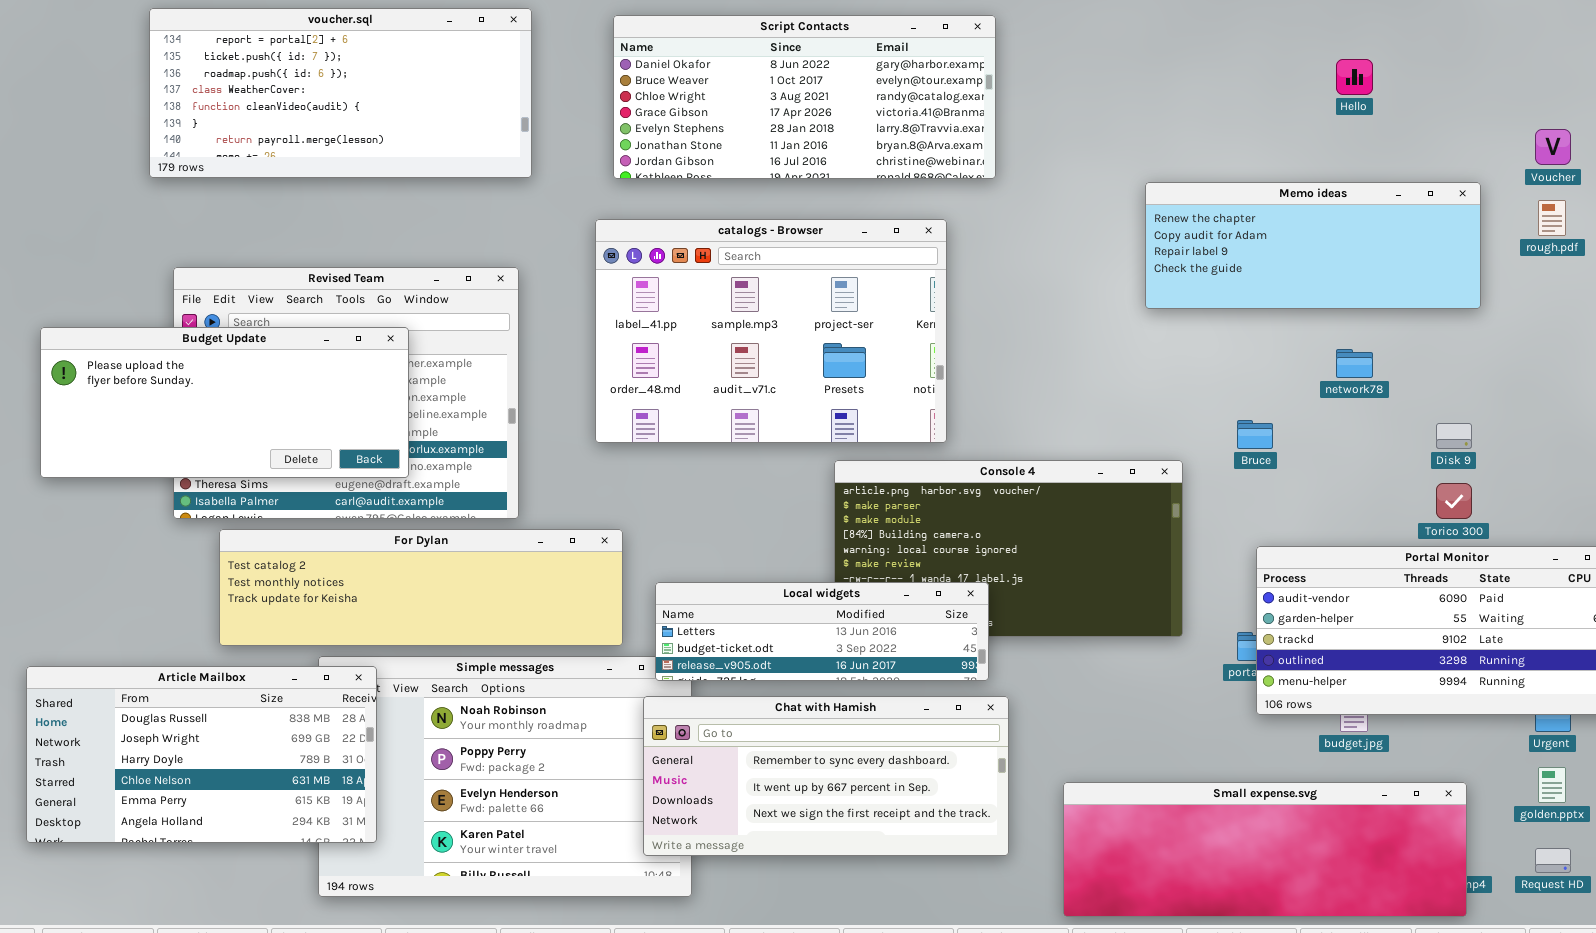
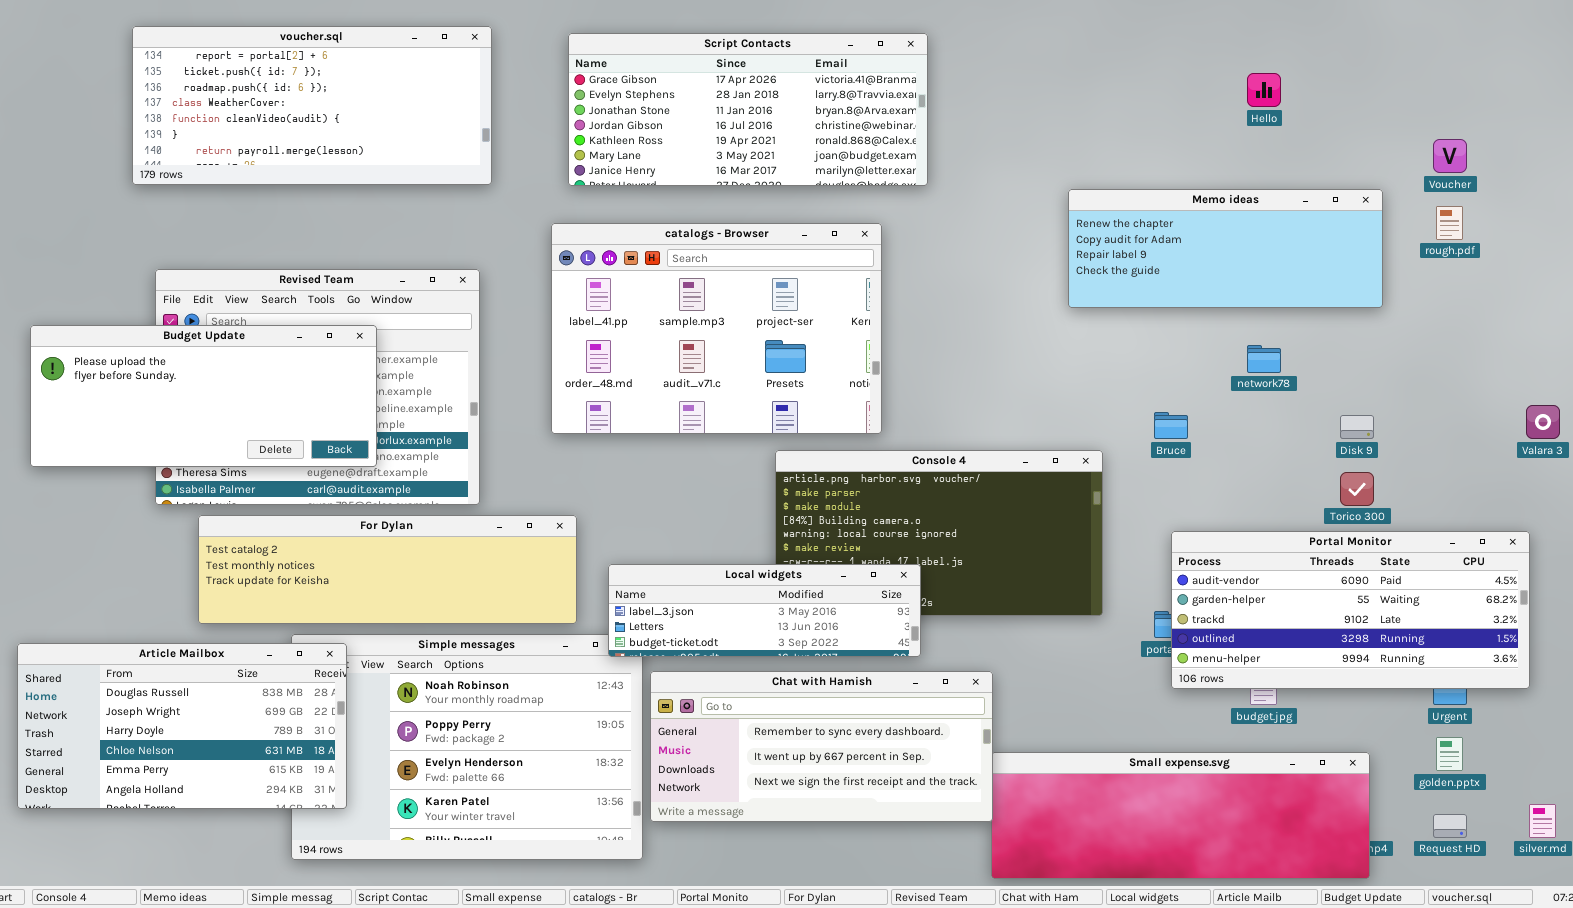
Script Contacts: [613,15,996,179] -> [568,33,928,186], scrolled down 3 rows
Local widgets: [655,582,989,681] -> [608,564,921,657], scrolled up 1 row
Chat with Hamish: [643,696,1009,856] -> [650,671,993,822], moved

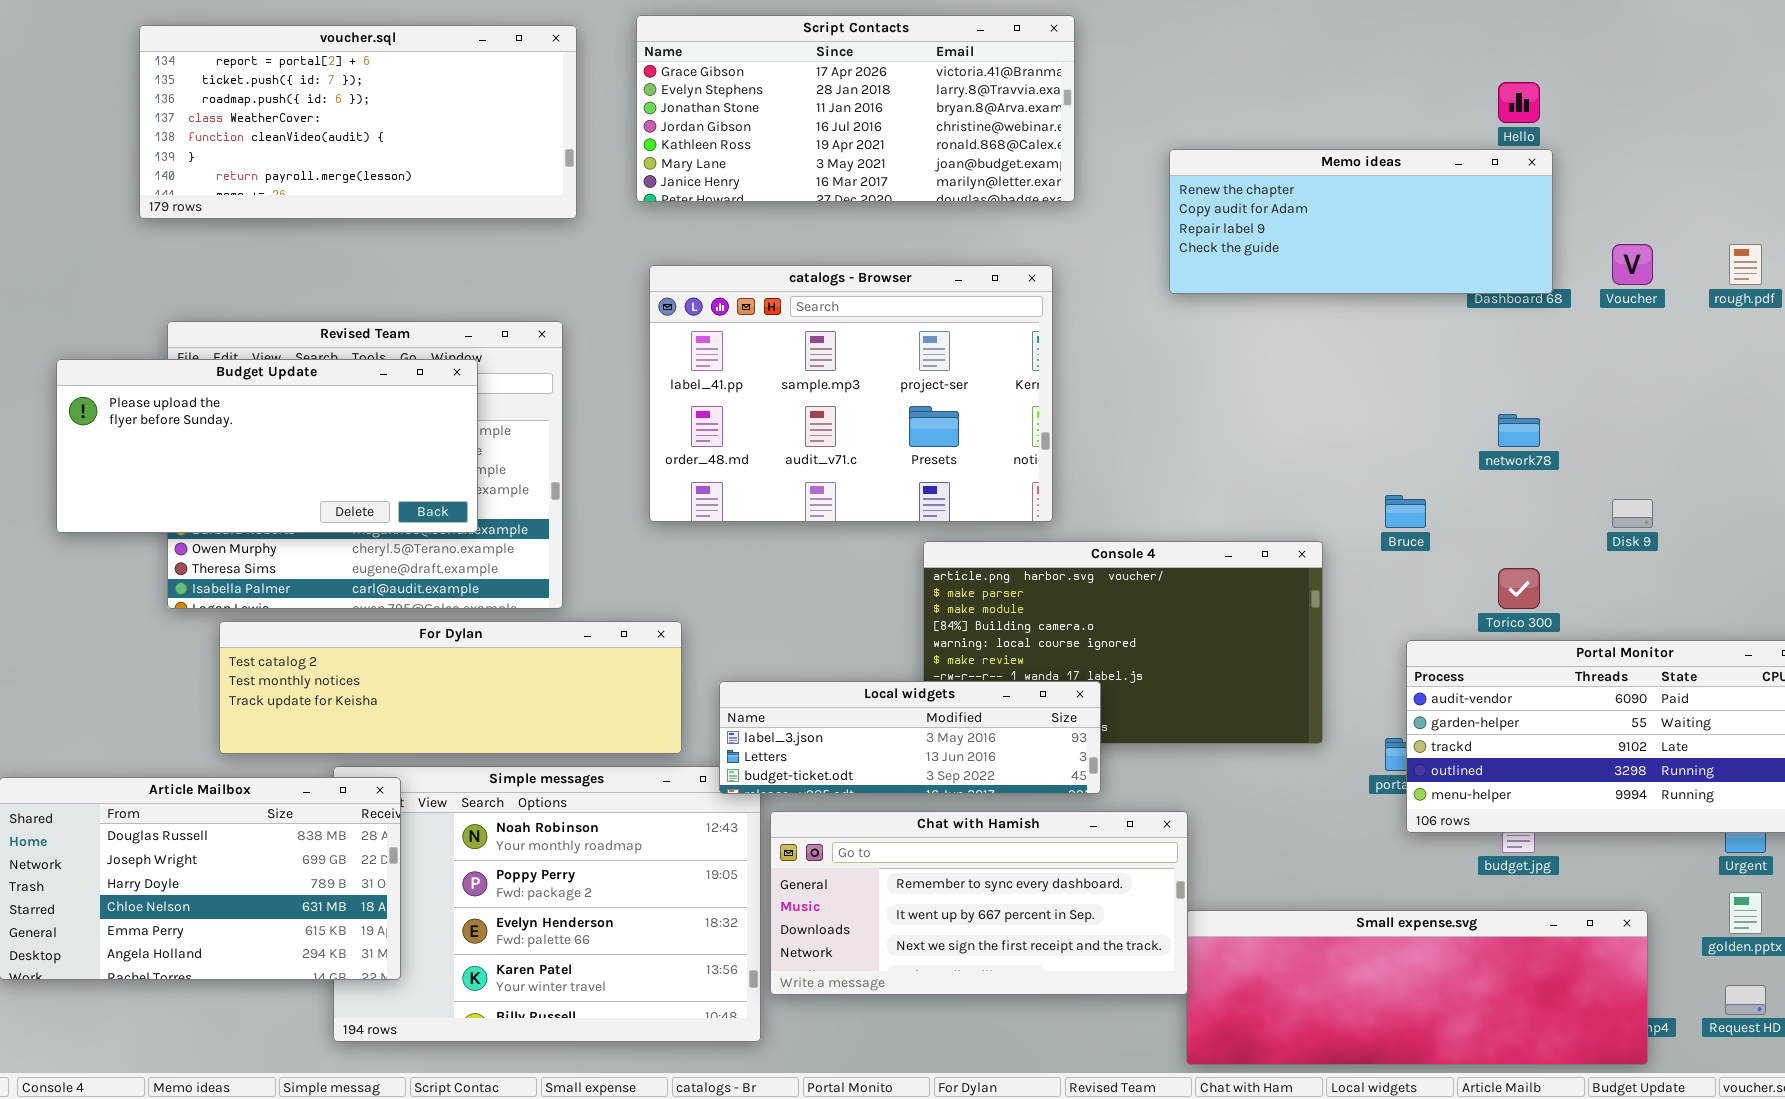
Script Contacts: [568,33,928,186] -> [636,15,1075,202], moved
Voucher: [1433,139,1467,173] -> [1612,244,1653,285], moved
Memo ideas: [1068,189,1383,308] -> [1169,149,1553,294], moved
Budget Update: [30,325,377,467] -> [56,359,478,533], moved
Torico 300: [1340,472,1374,506] -> [1498,568,1540,609], moved

